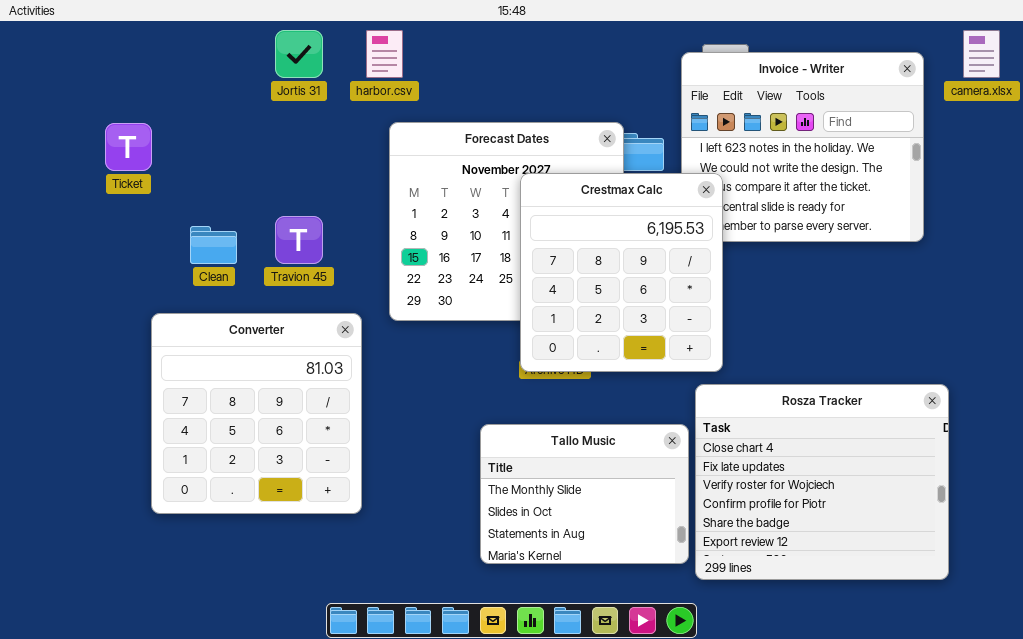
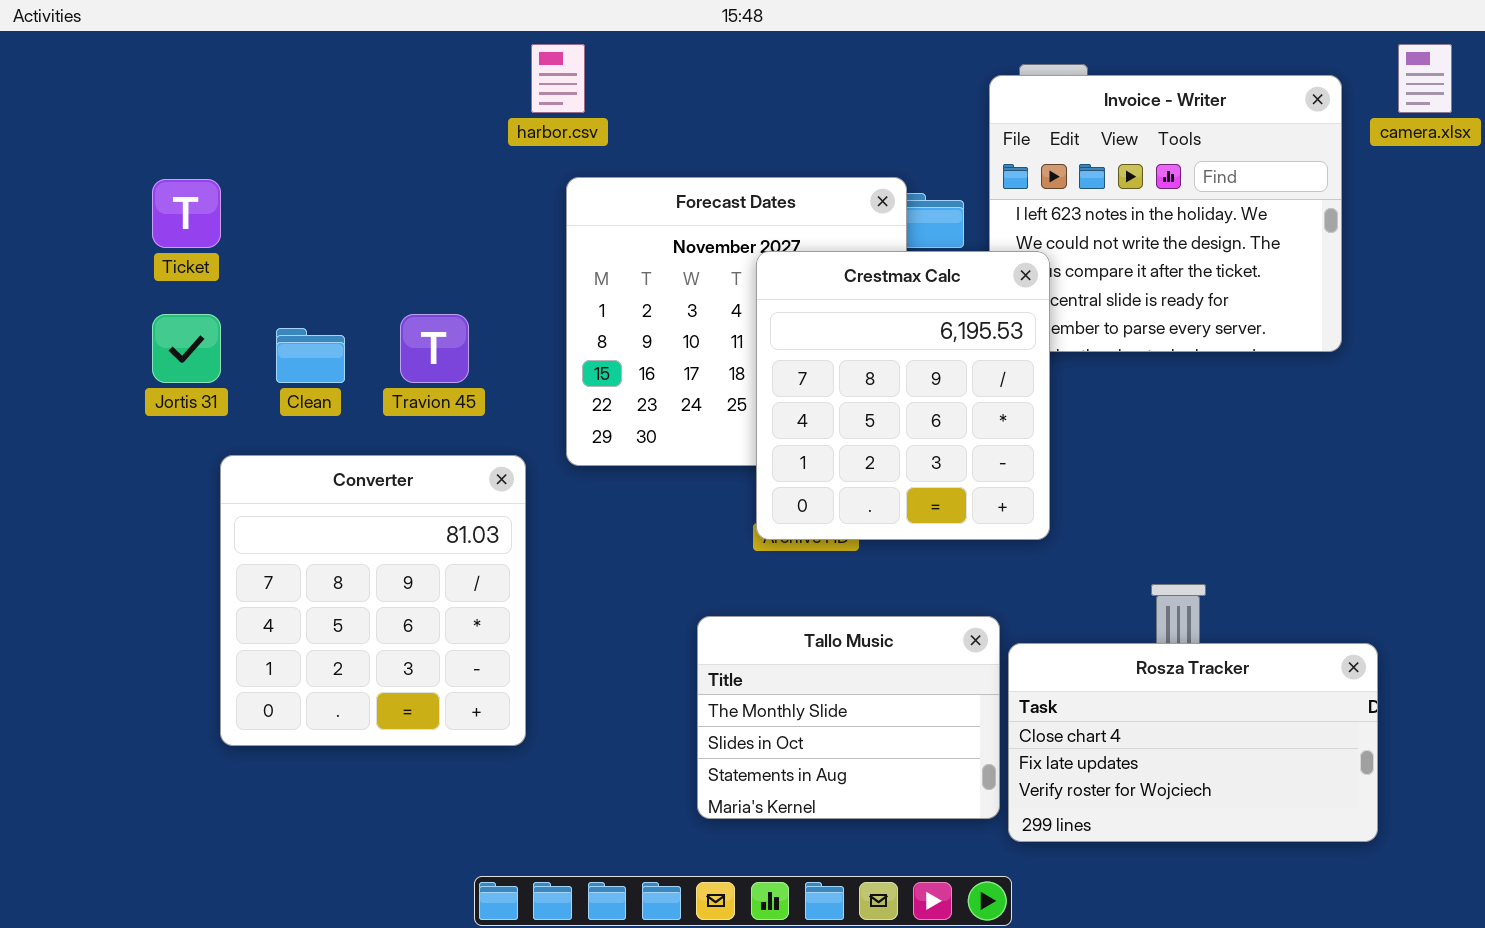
Jortis 31: [275,30,323,78] -> [152,314,221,383], moved
Rosza Tracker: [695,384,949,580] -> [1008,643,1378,842], resized

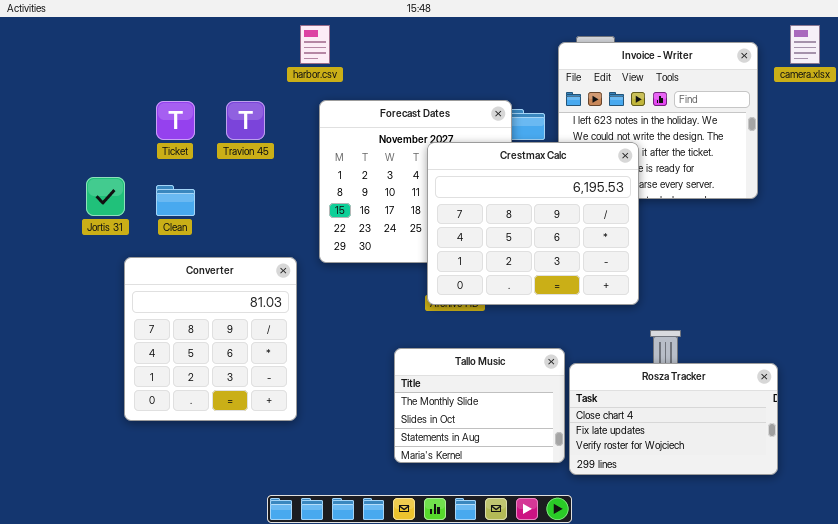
Ticket: [152,179,221,248] -> [156,101,195,140], moved
Crestmax Calc: [756,251,1050,540] -> [427,142,639,305], resized
Travion 45: [400,314,469,383] -> [226,101,265,140], moved

